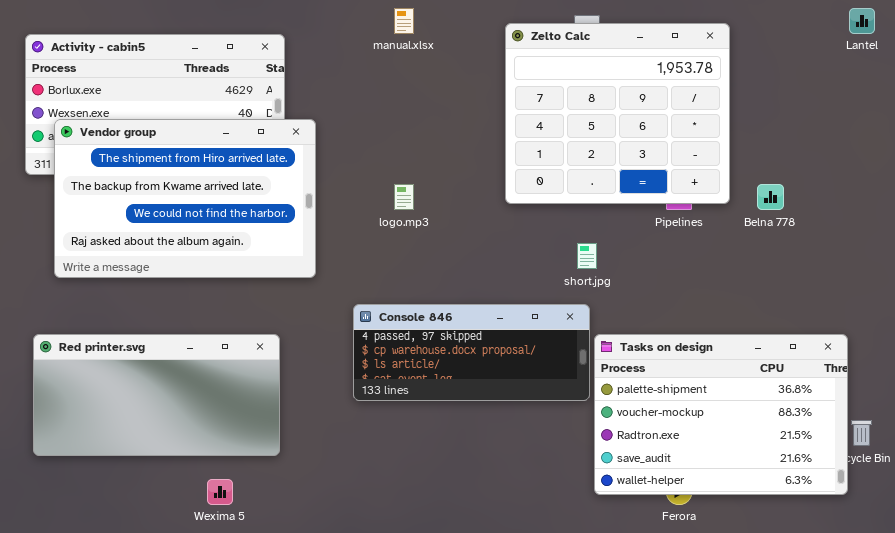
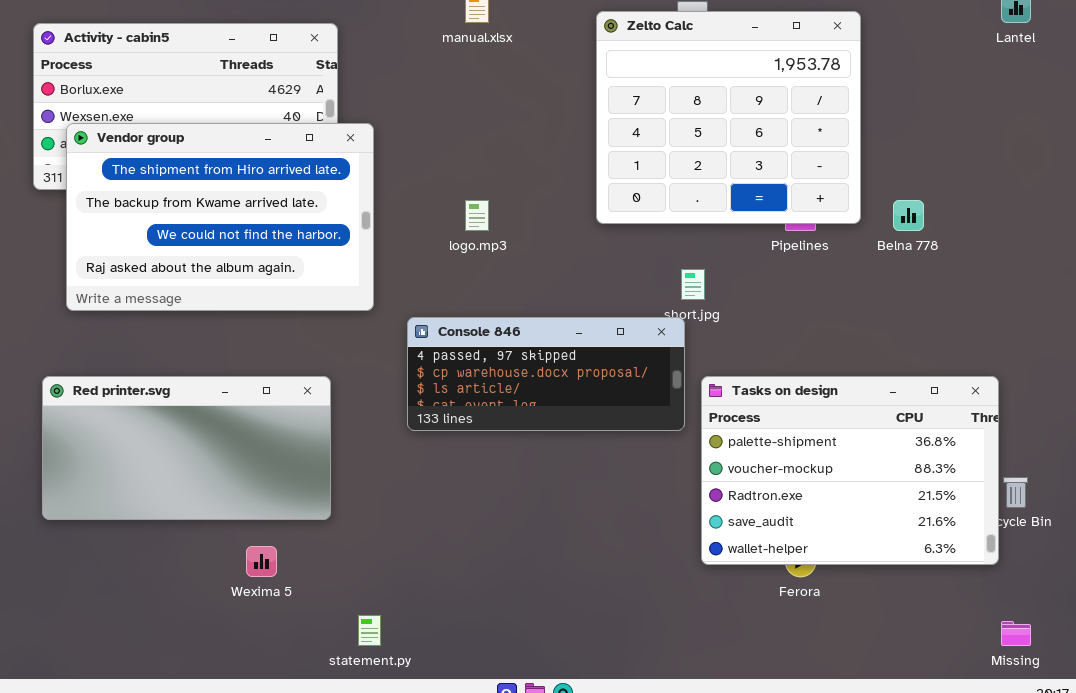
Console 846: [353,304,590,401] -> [407,317,685,431], moved

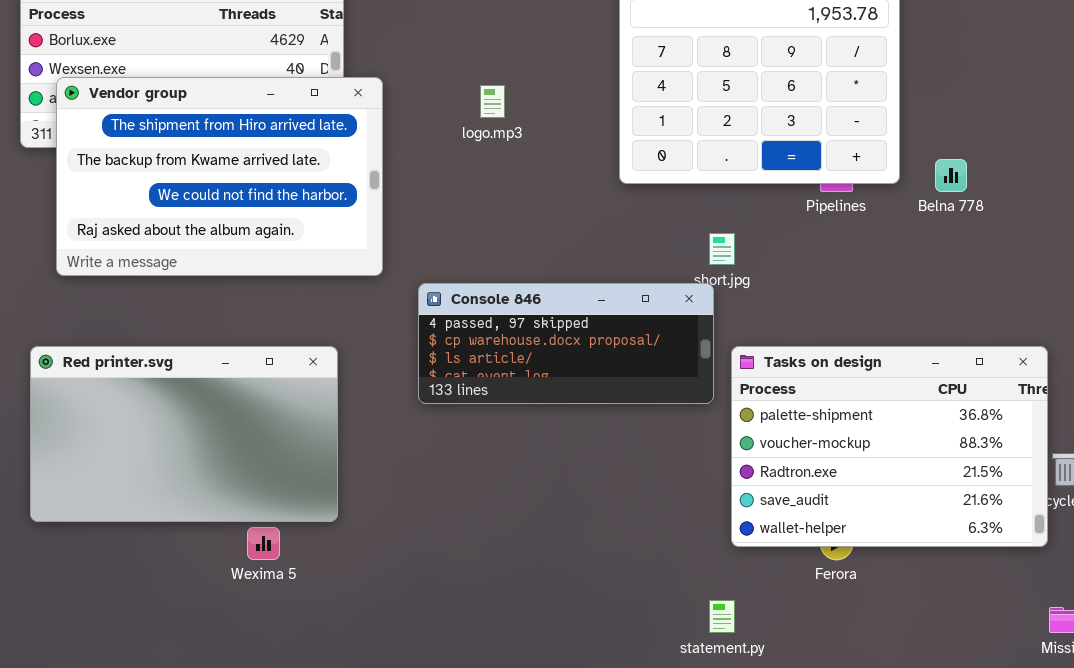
logo.mp3: [465,200,489,231] -> [480,85,505,118], moved
Red printer.svg: [42,376,331,520] -> [30,346,338,522], resized
statement.py: [358,615,381,646] -> [709,600,735,633], moved

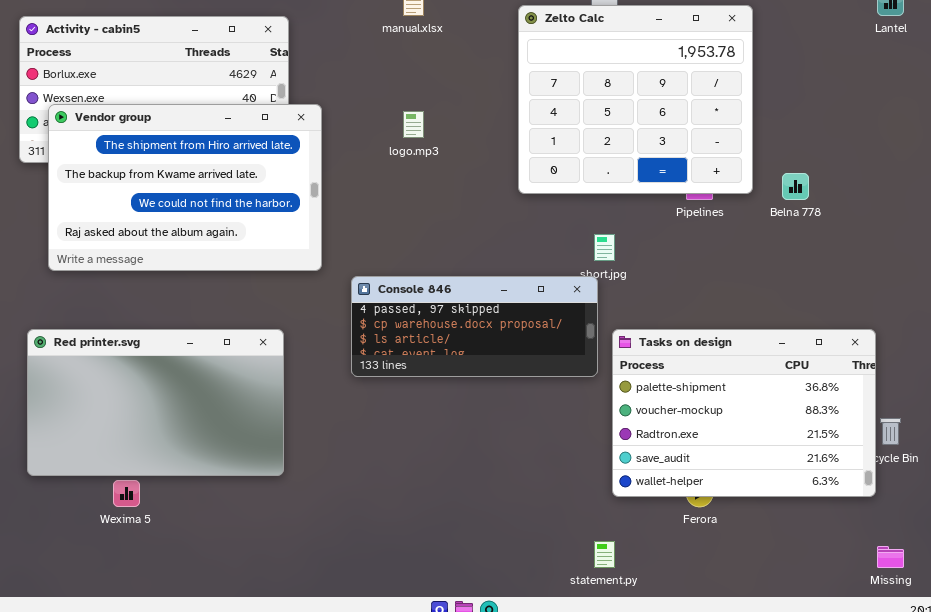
Wexima 5: [247,527,280,560] -> [113,480,140,507], moved

